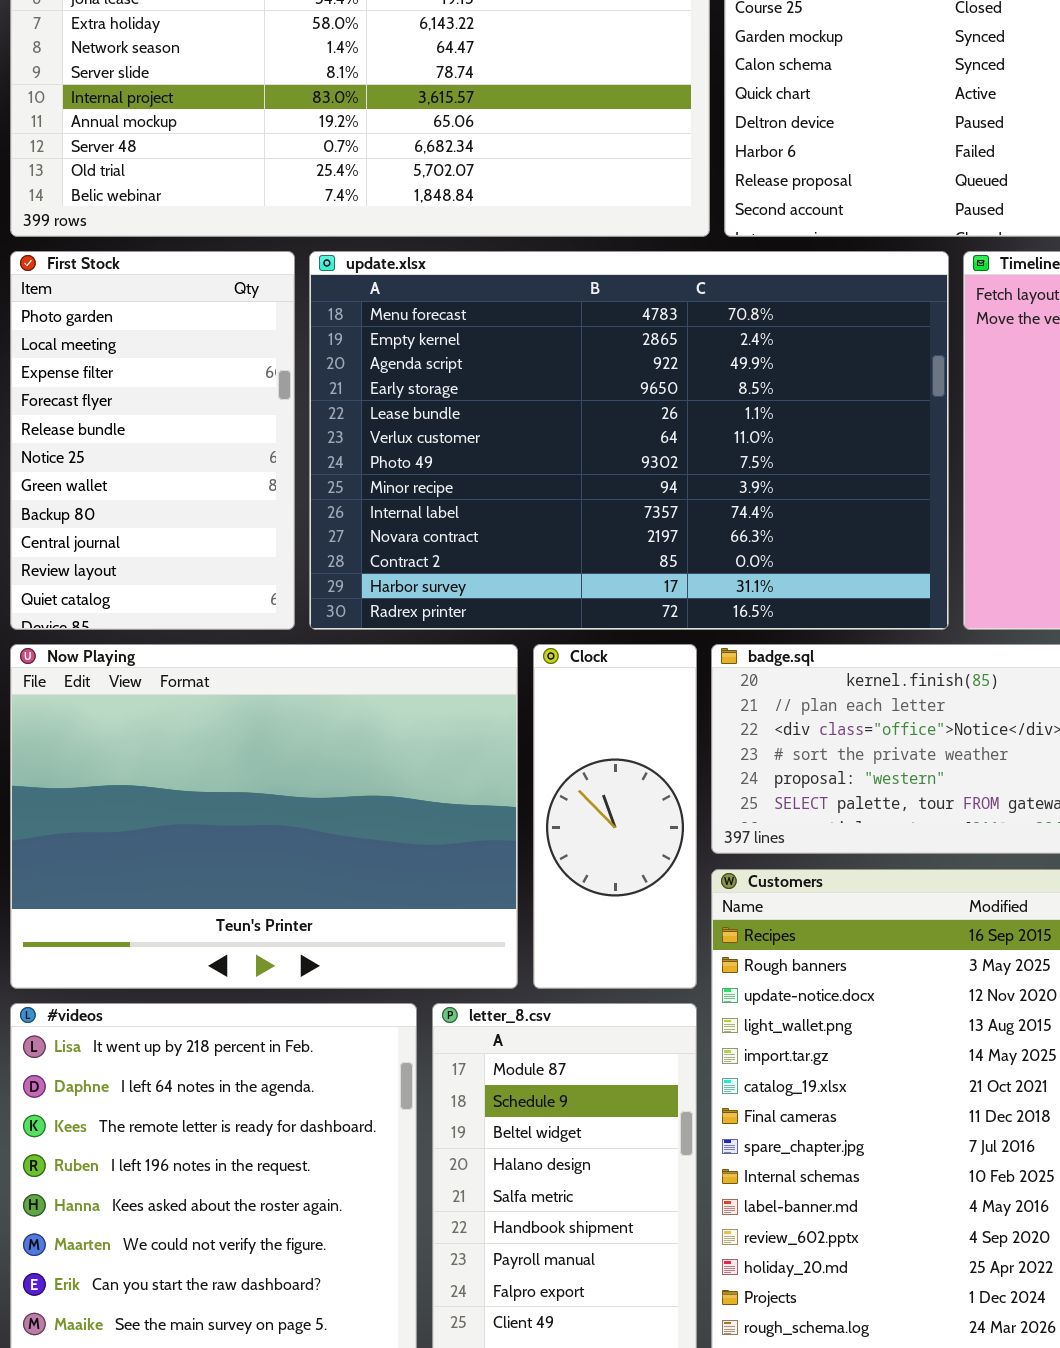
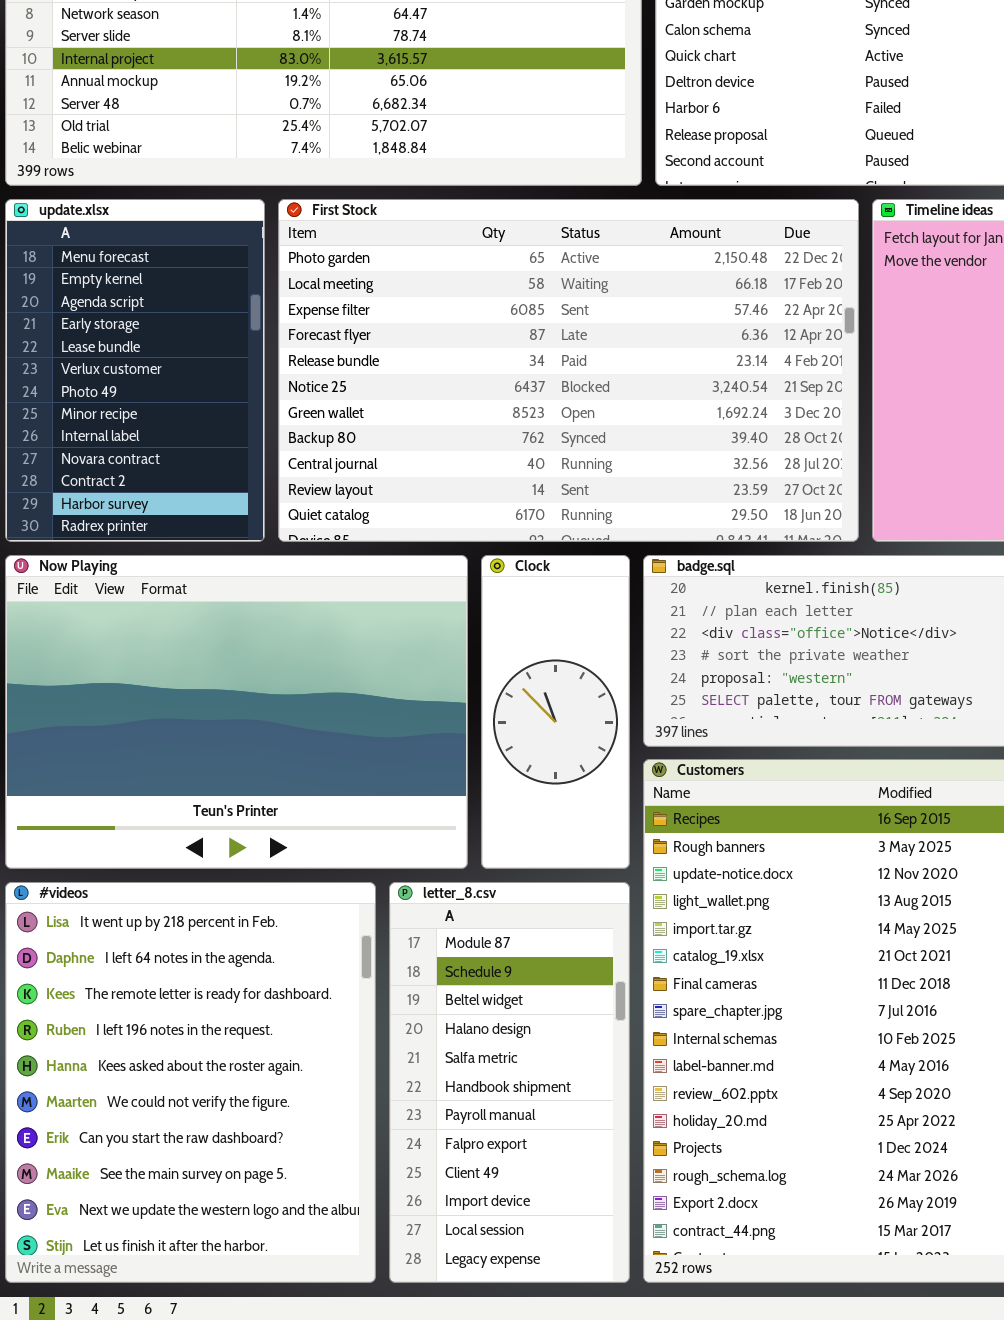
First Stock: [10,251,295,630] -> [278,199,859,542], moved, resized
update.xlsx: [309,251,949,630] -> [5,199,265,542], moved, resized

